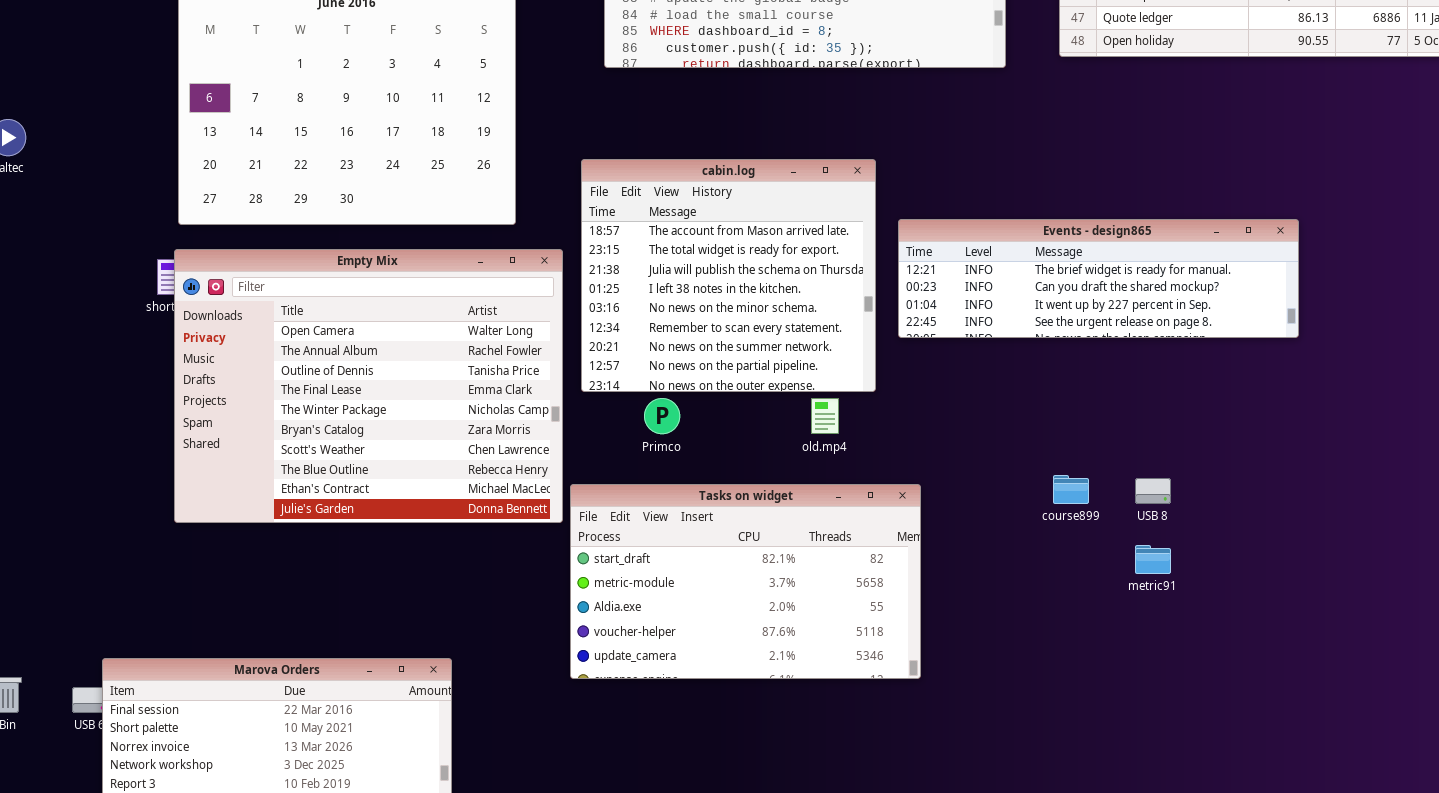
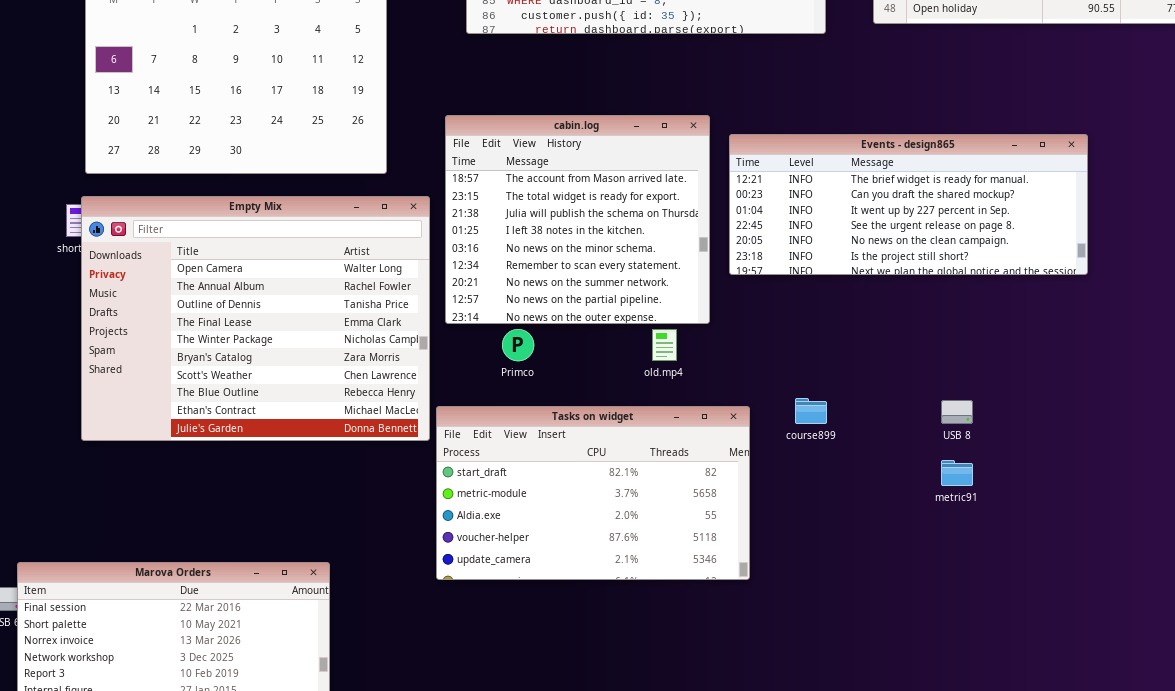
Events - design865: [898,219,1299,338] -> [729,134,1088,275], resized
course899: [1053,475,1089,504] -> [795,398,827,424], moved

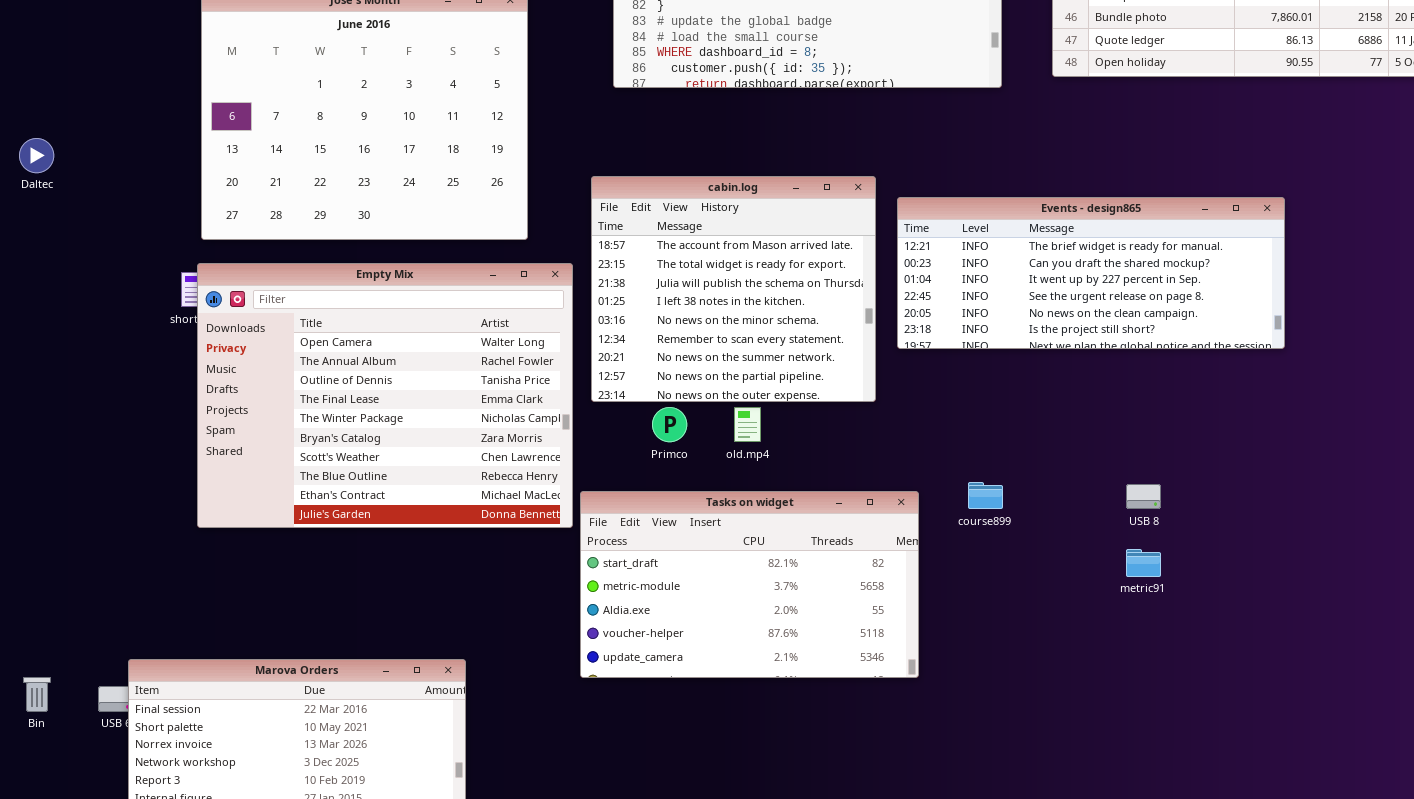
old.mp4: [652,329,677,361] -> [734,407,761,442], moved

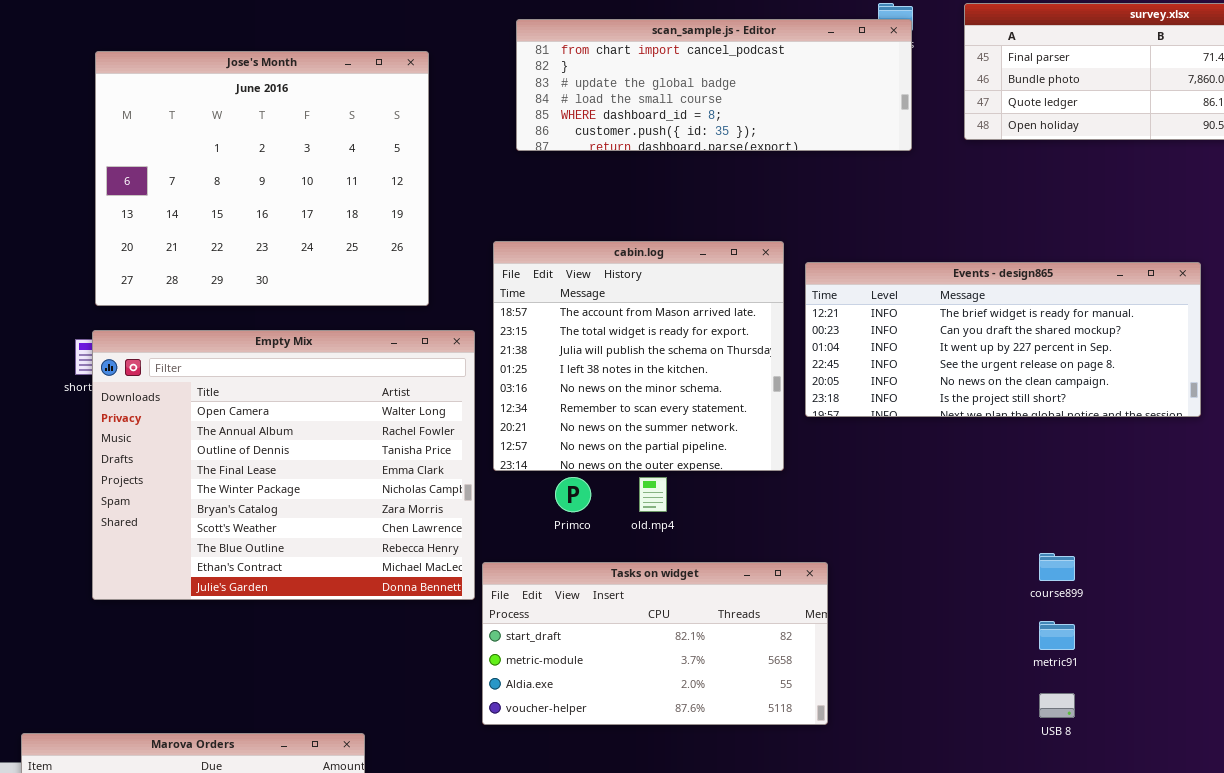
course899: [968,482,1003,509] -> [1039,553,1075,581], moved
USB 8: [1126,484,1161,509] -> [1039,693,1075,718], moved
Tasks on widget: [580,491,919,678] -> [482,562,828,725], resized

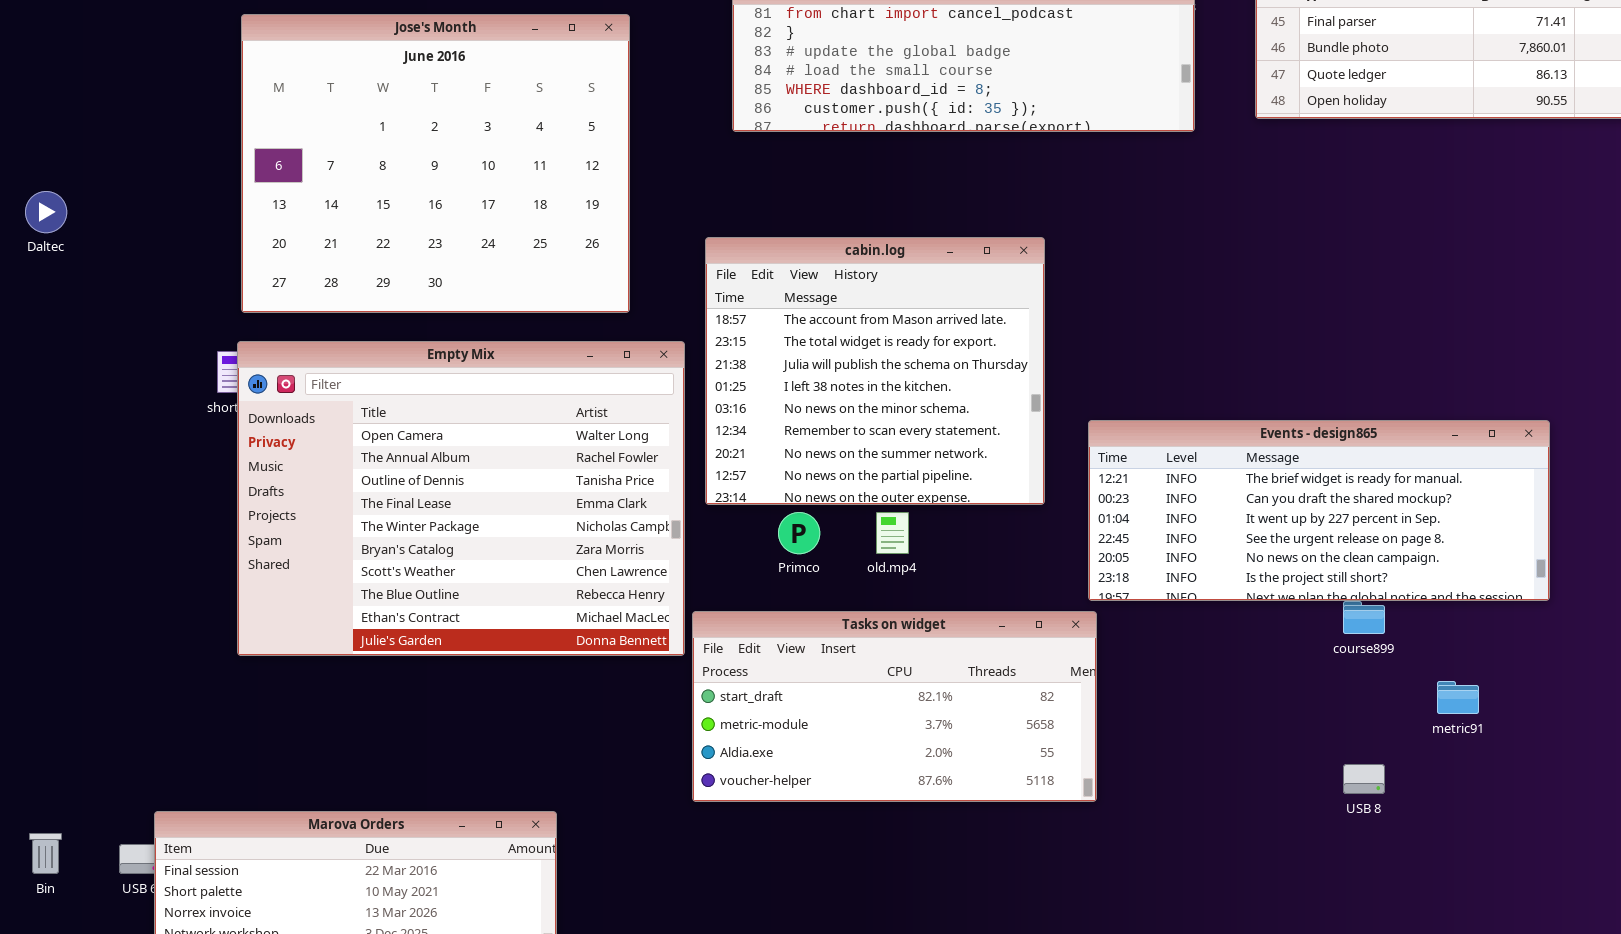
Events - design865: [805,262,1201,417] -> [1088,420,1550,601], moved
metric91: [1039,621,1075,650] -> [1437,681,1479,714], moved

